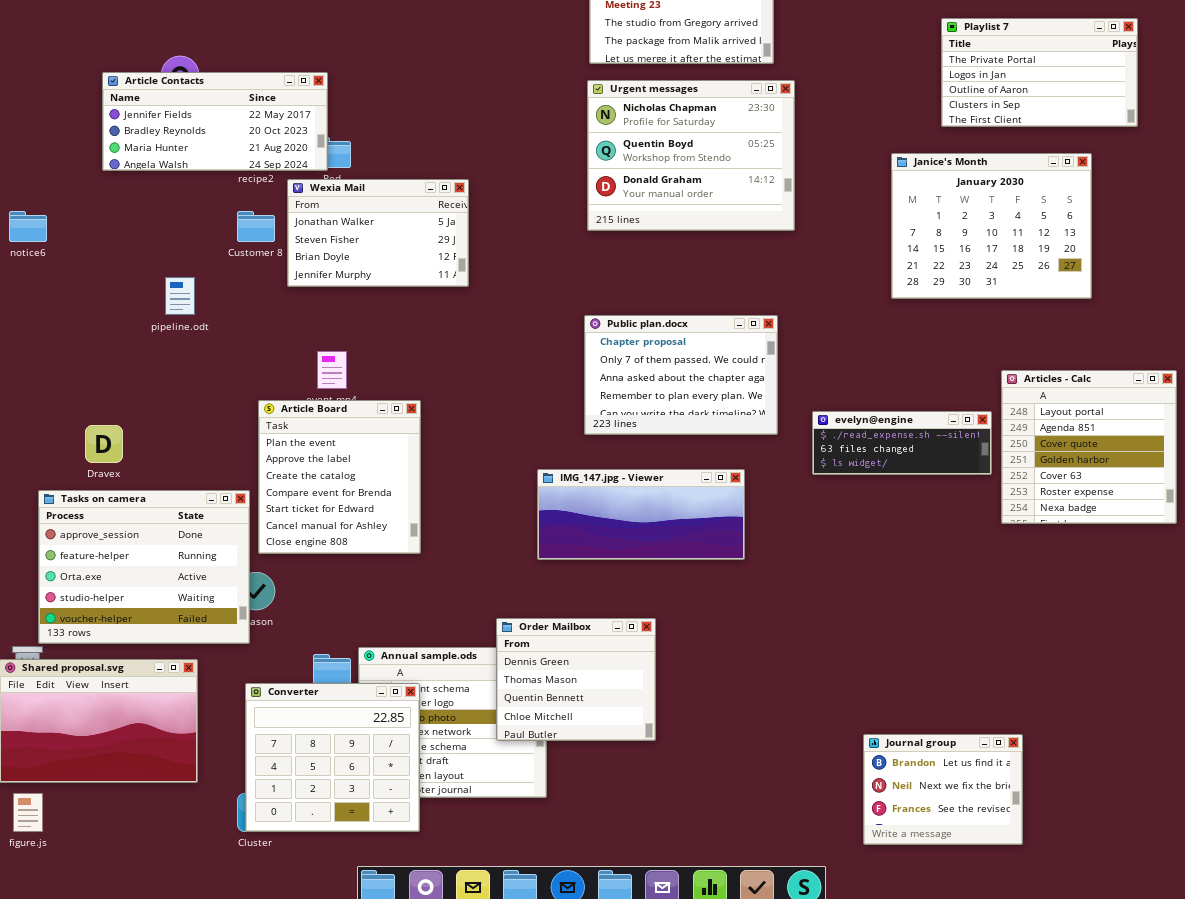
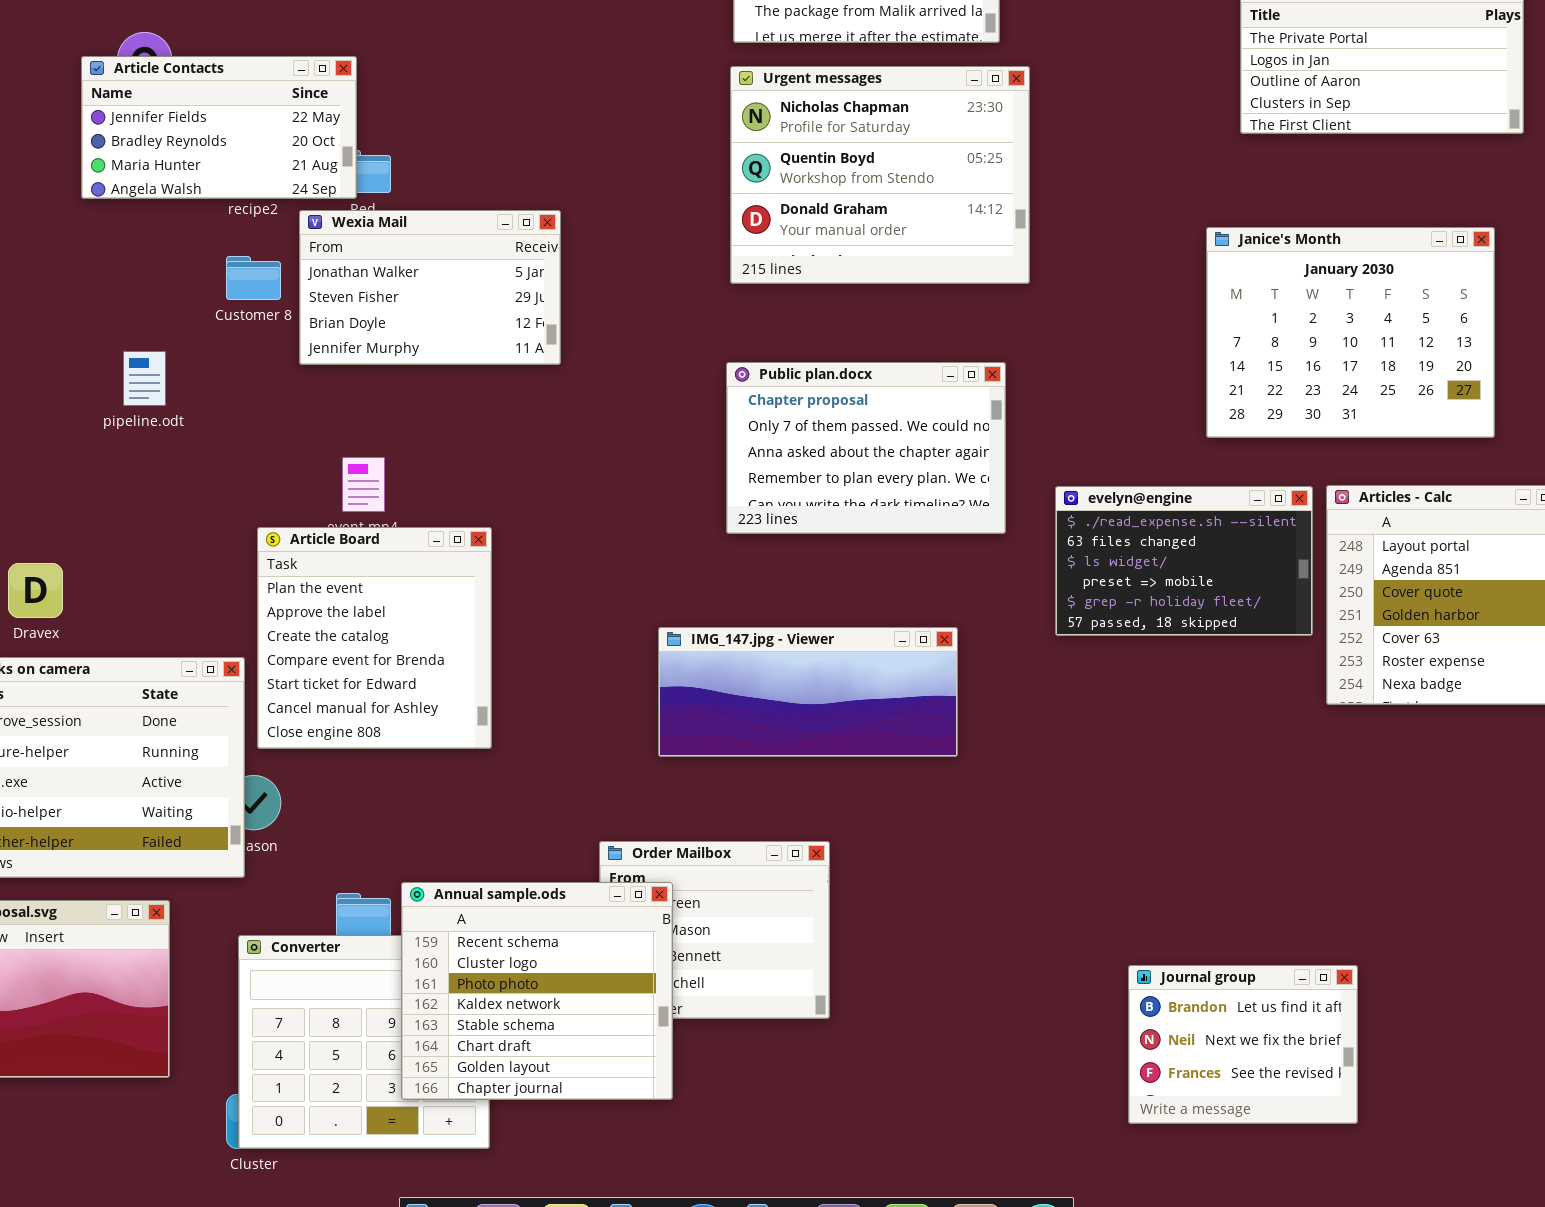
Article Contacts: [102,72,328,171] -> [81,56,357,199], resized
Janice's Month: [891,153,1092,299] -> [1206,227,1495,438], moved
Public plan.docx: [584,315,778,435] -> [726,362,1006,534], moved
evelyn@engine: [812,411,992,475] -> [1055,486,1313,636], resized
Annual sample.ods: [358,647,547,798] -> [401,882,673,1100], raised
Journal group: [863,734,1023,845] -> [1128,965,1358,1124], moved

